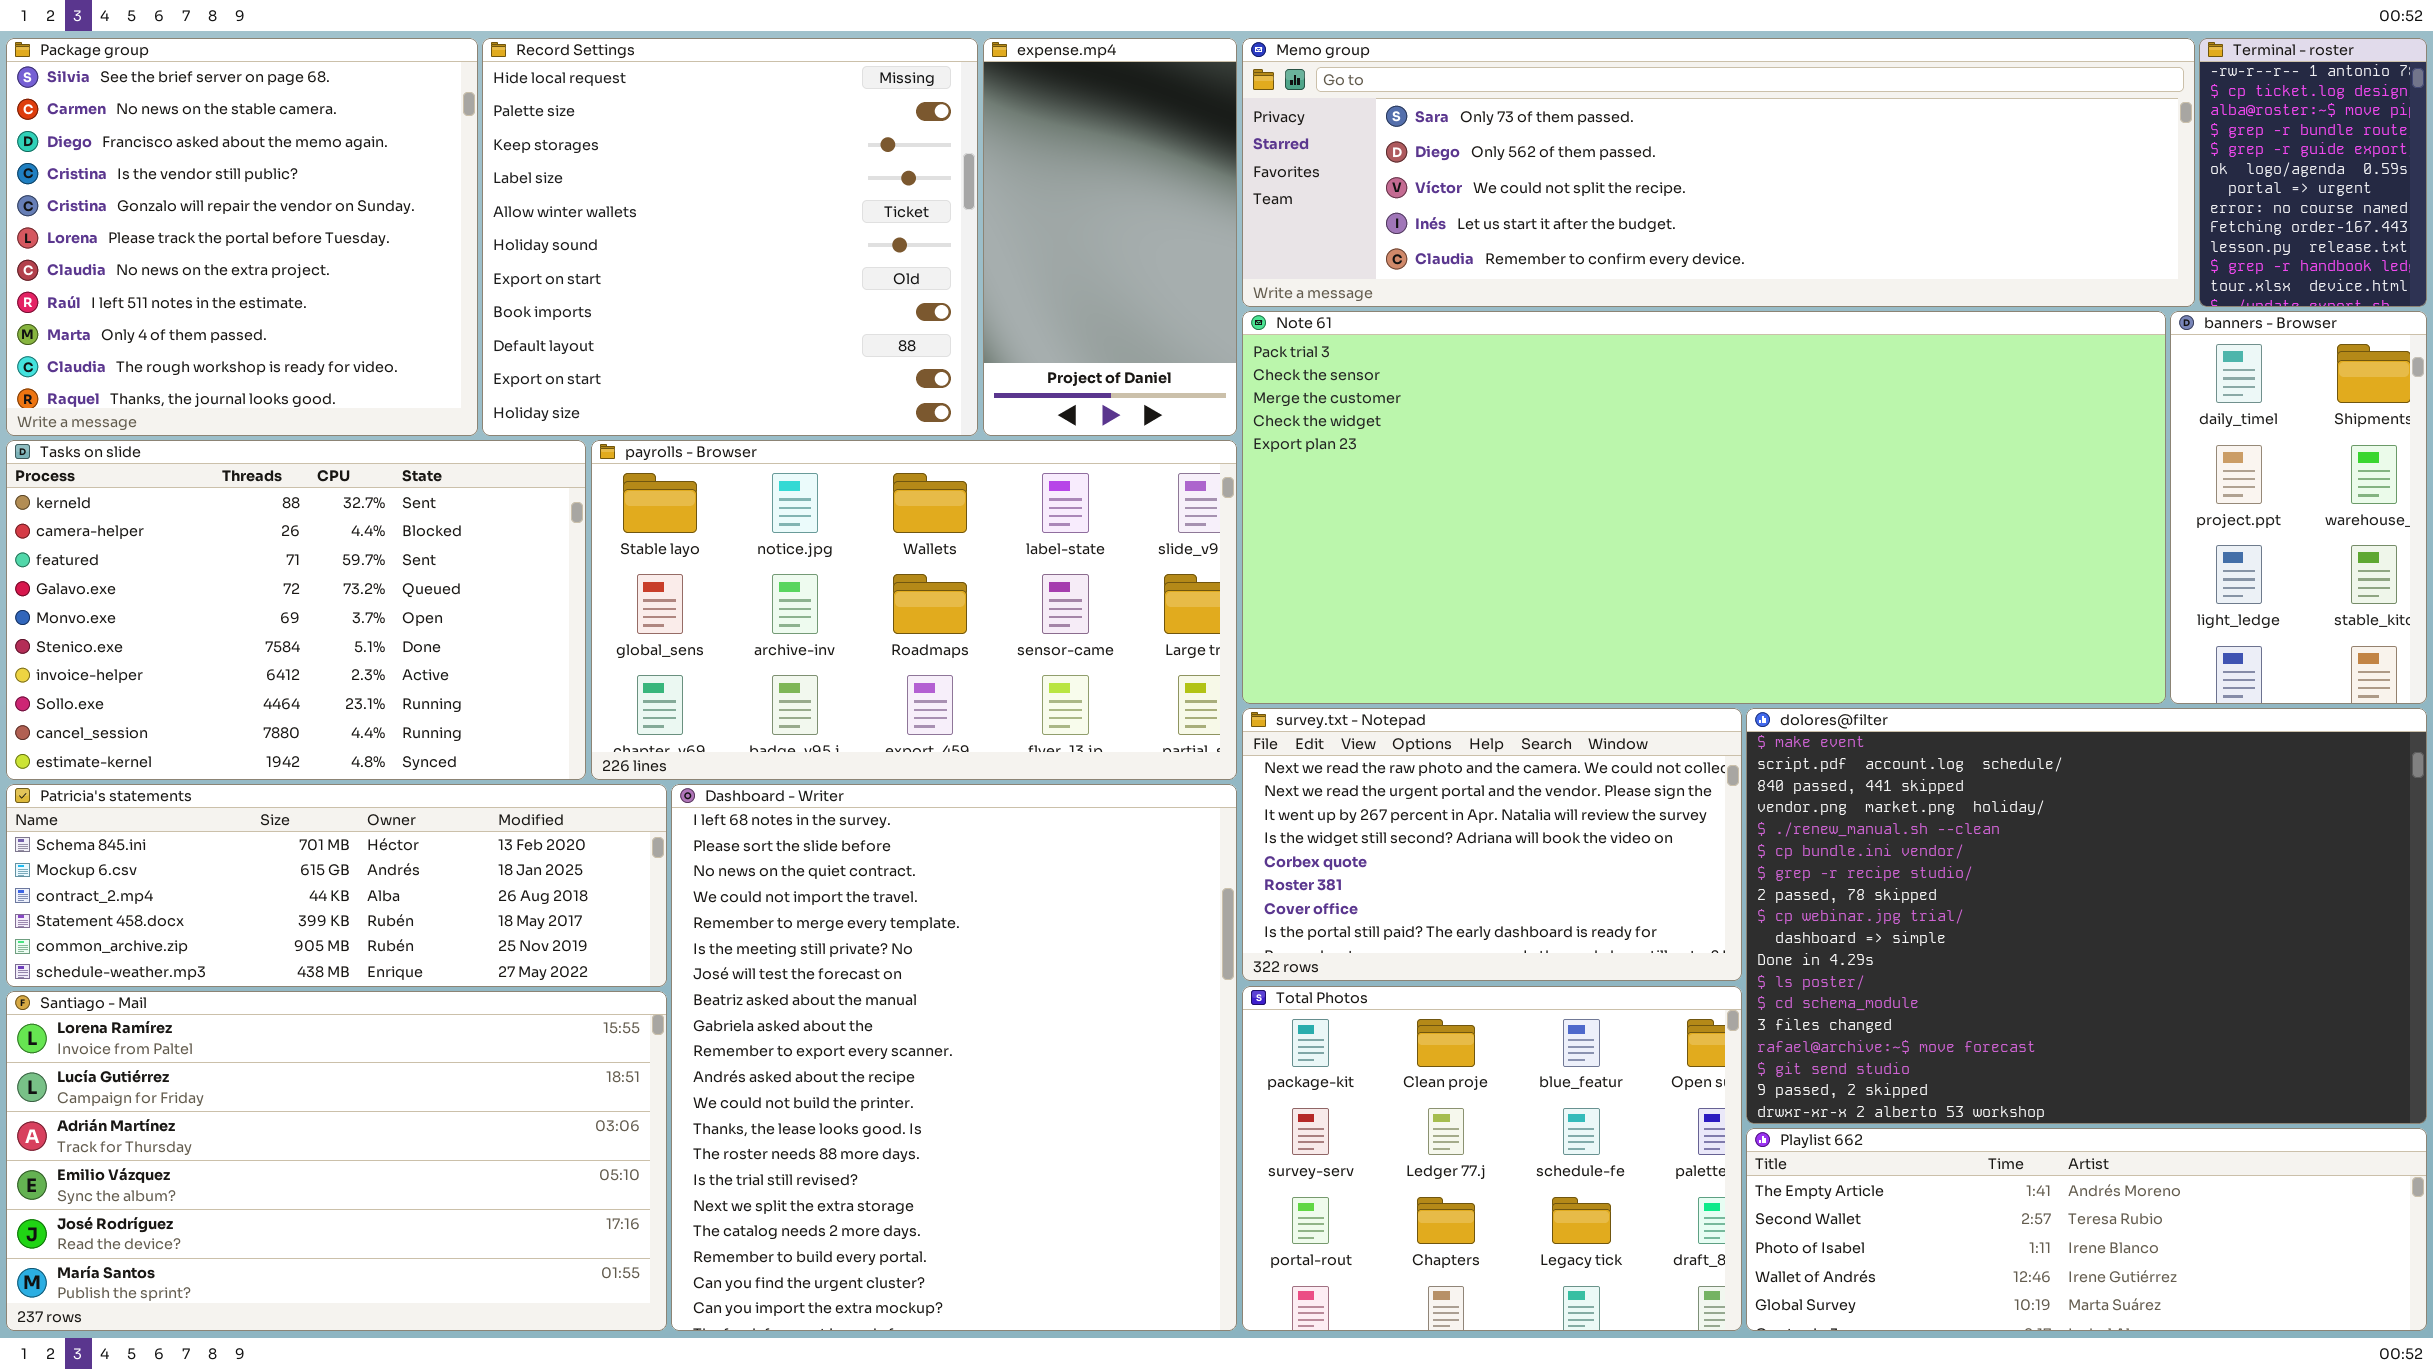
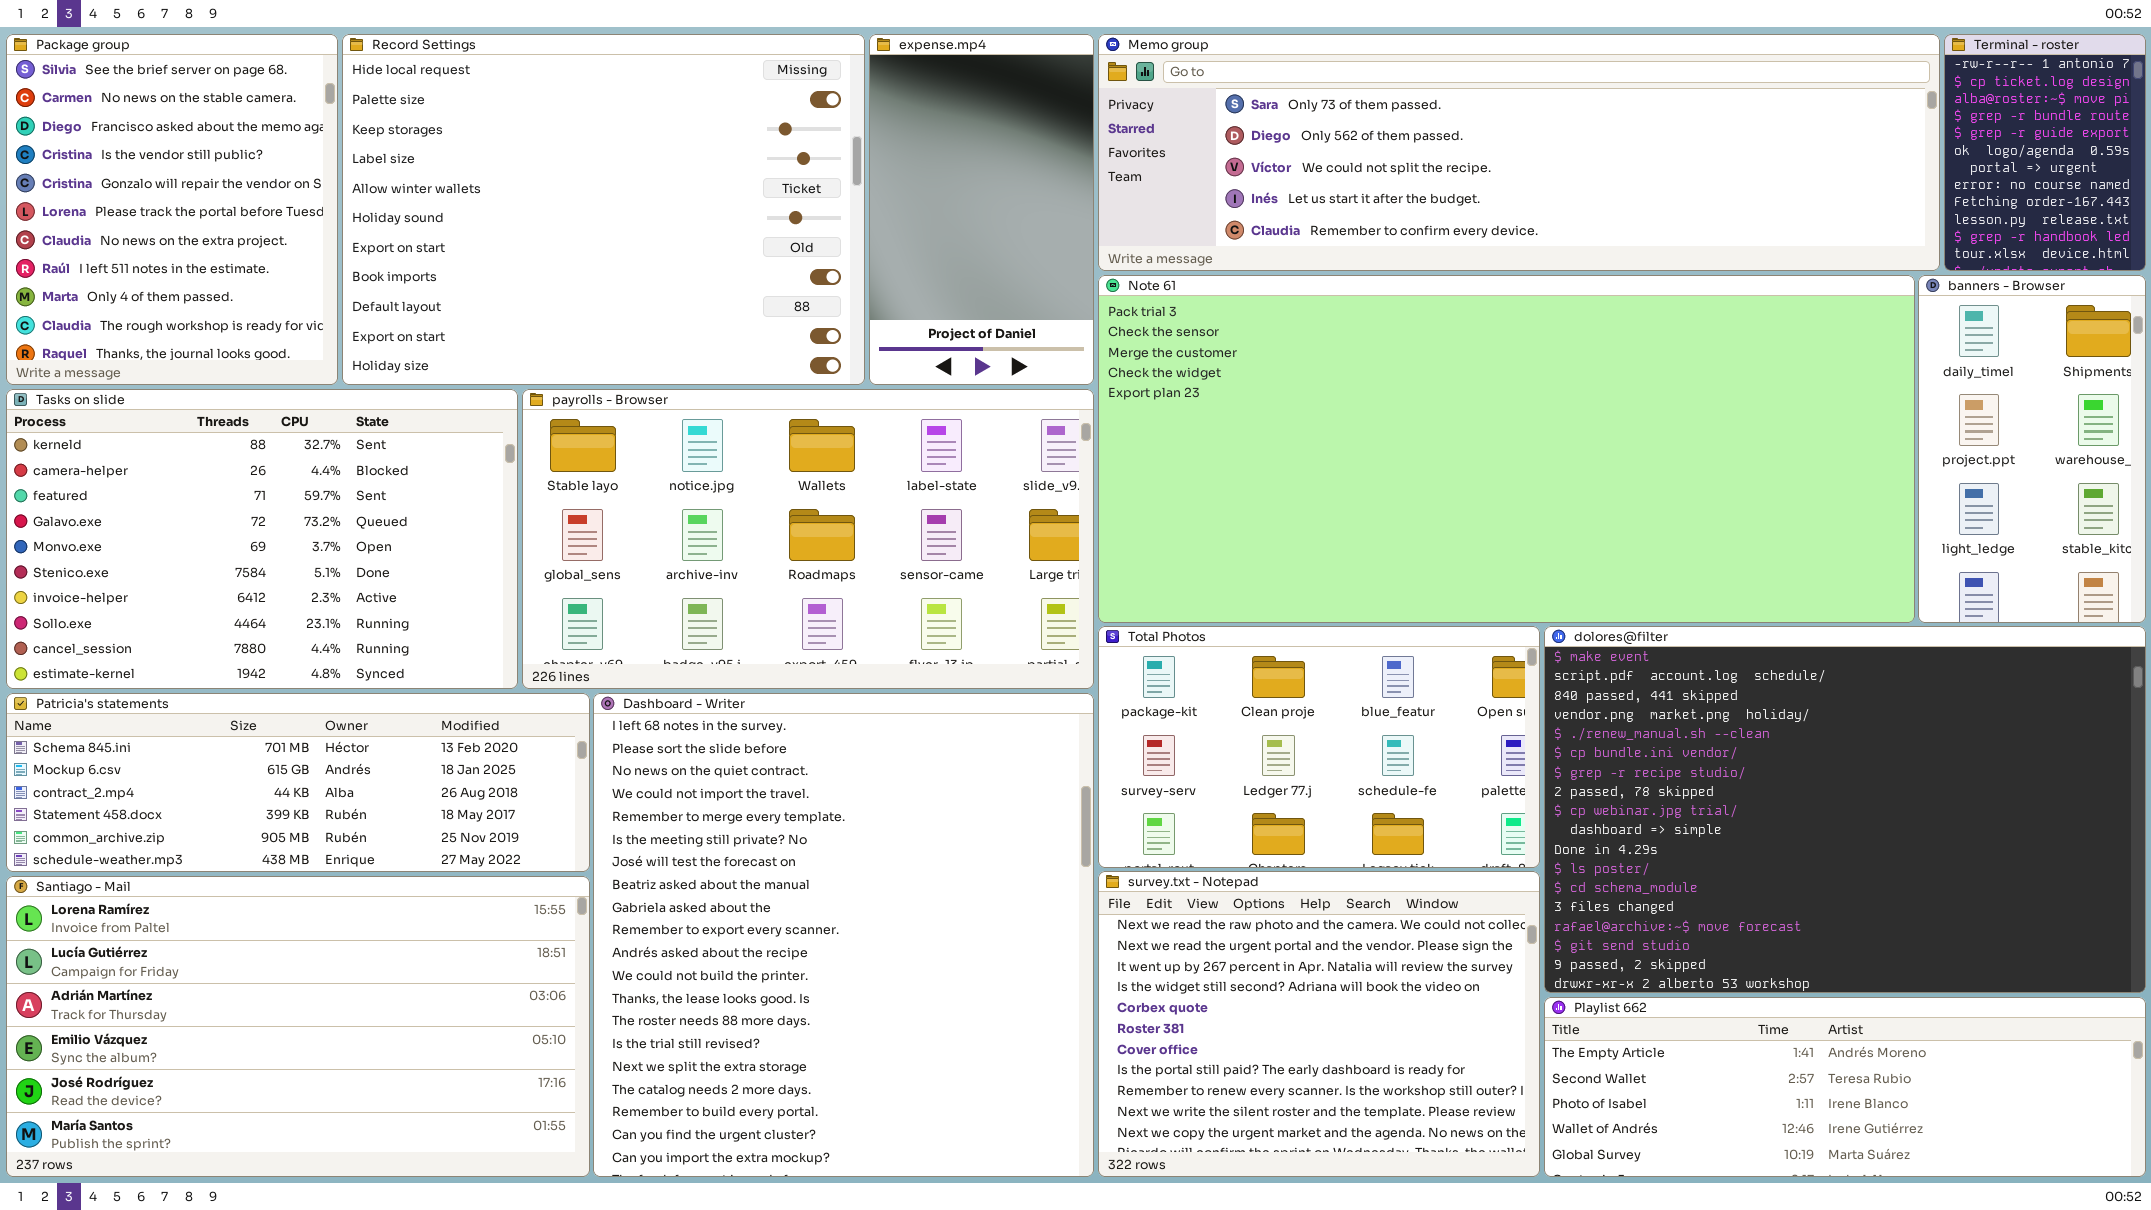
Package group: [6,38,478,436] -> [6,34,338,385], resized
Record Settings: [482,38,978,436] -> [342,34,865,385], resized
survey.txt - Notepad: [1242,708,1742,981] -> [1098,871,1540,1177], moved, resized
Total Photos: [1242,986,1742,1331] -> [1098,626,1540,868], moved, resized

